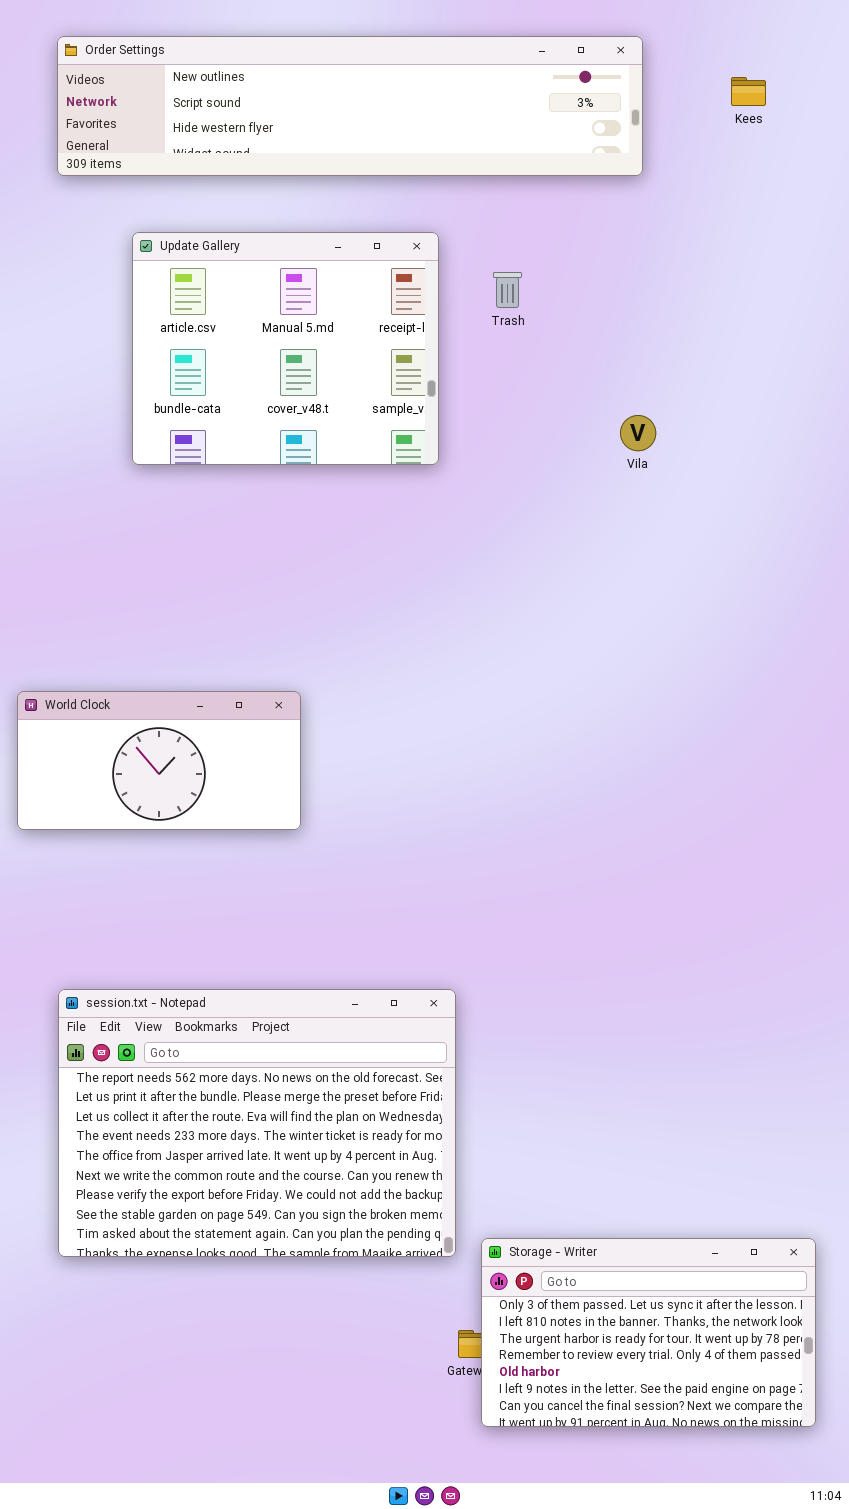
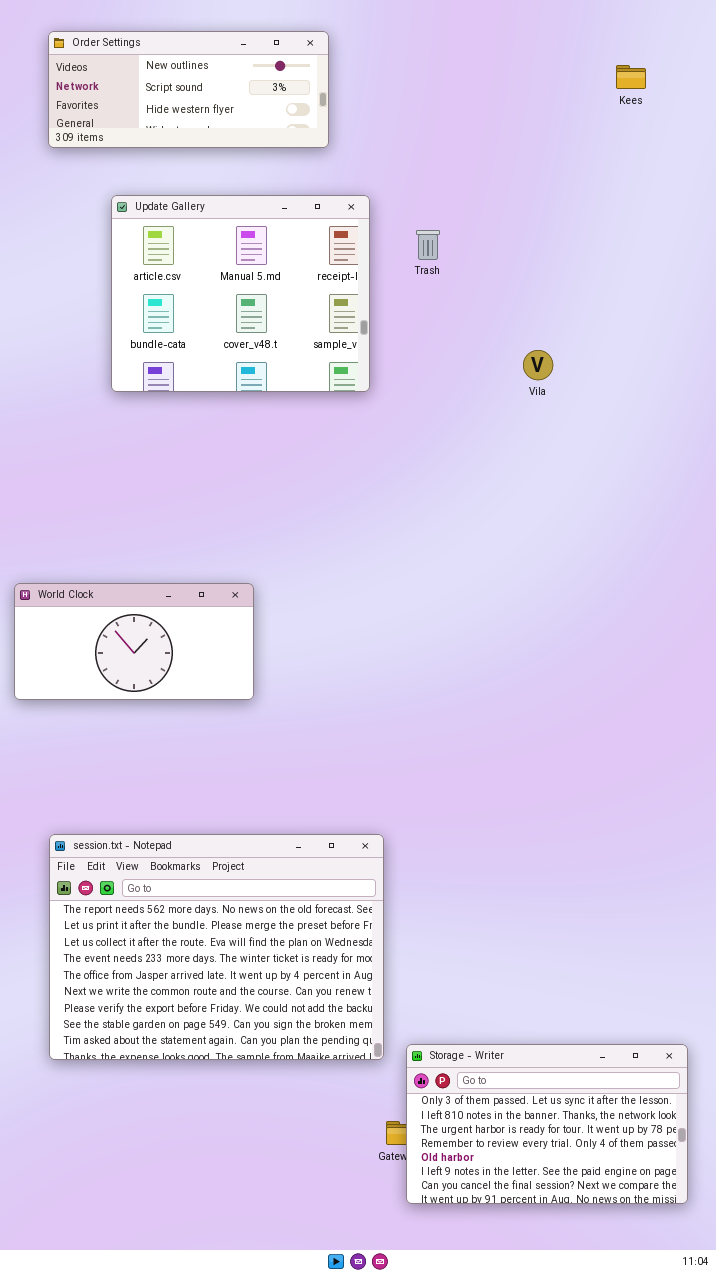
Order Settings: [57,36,643,176] -> [48,31,329,148], resized

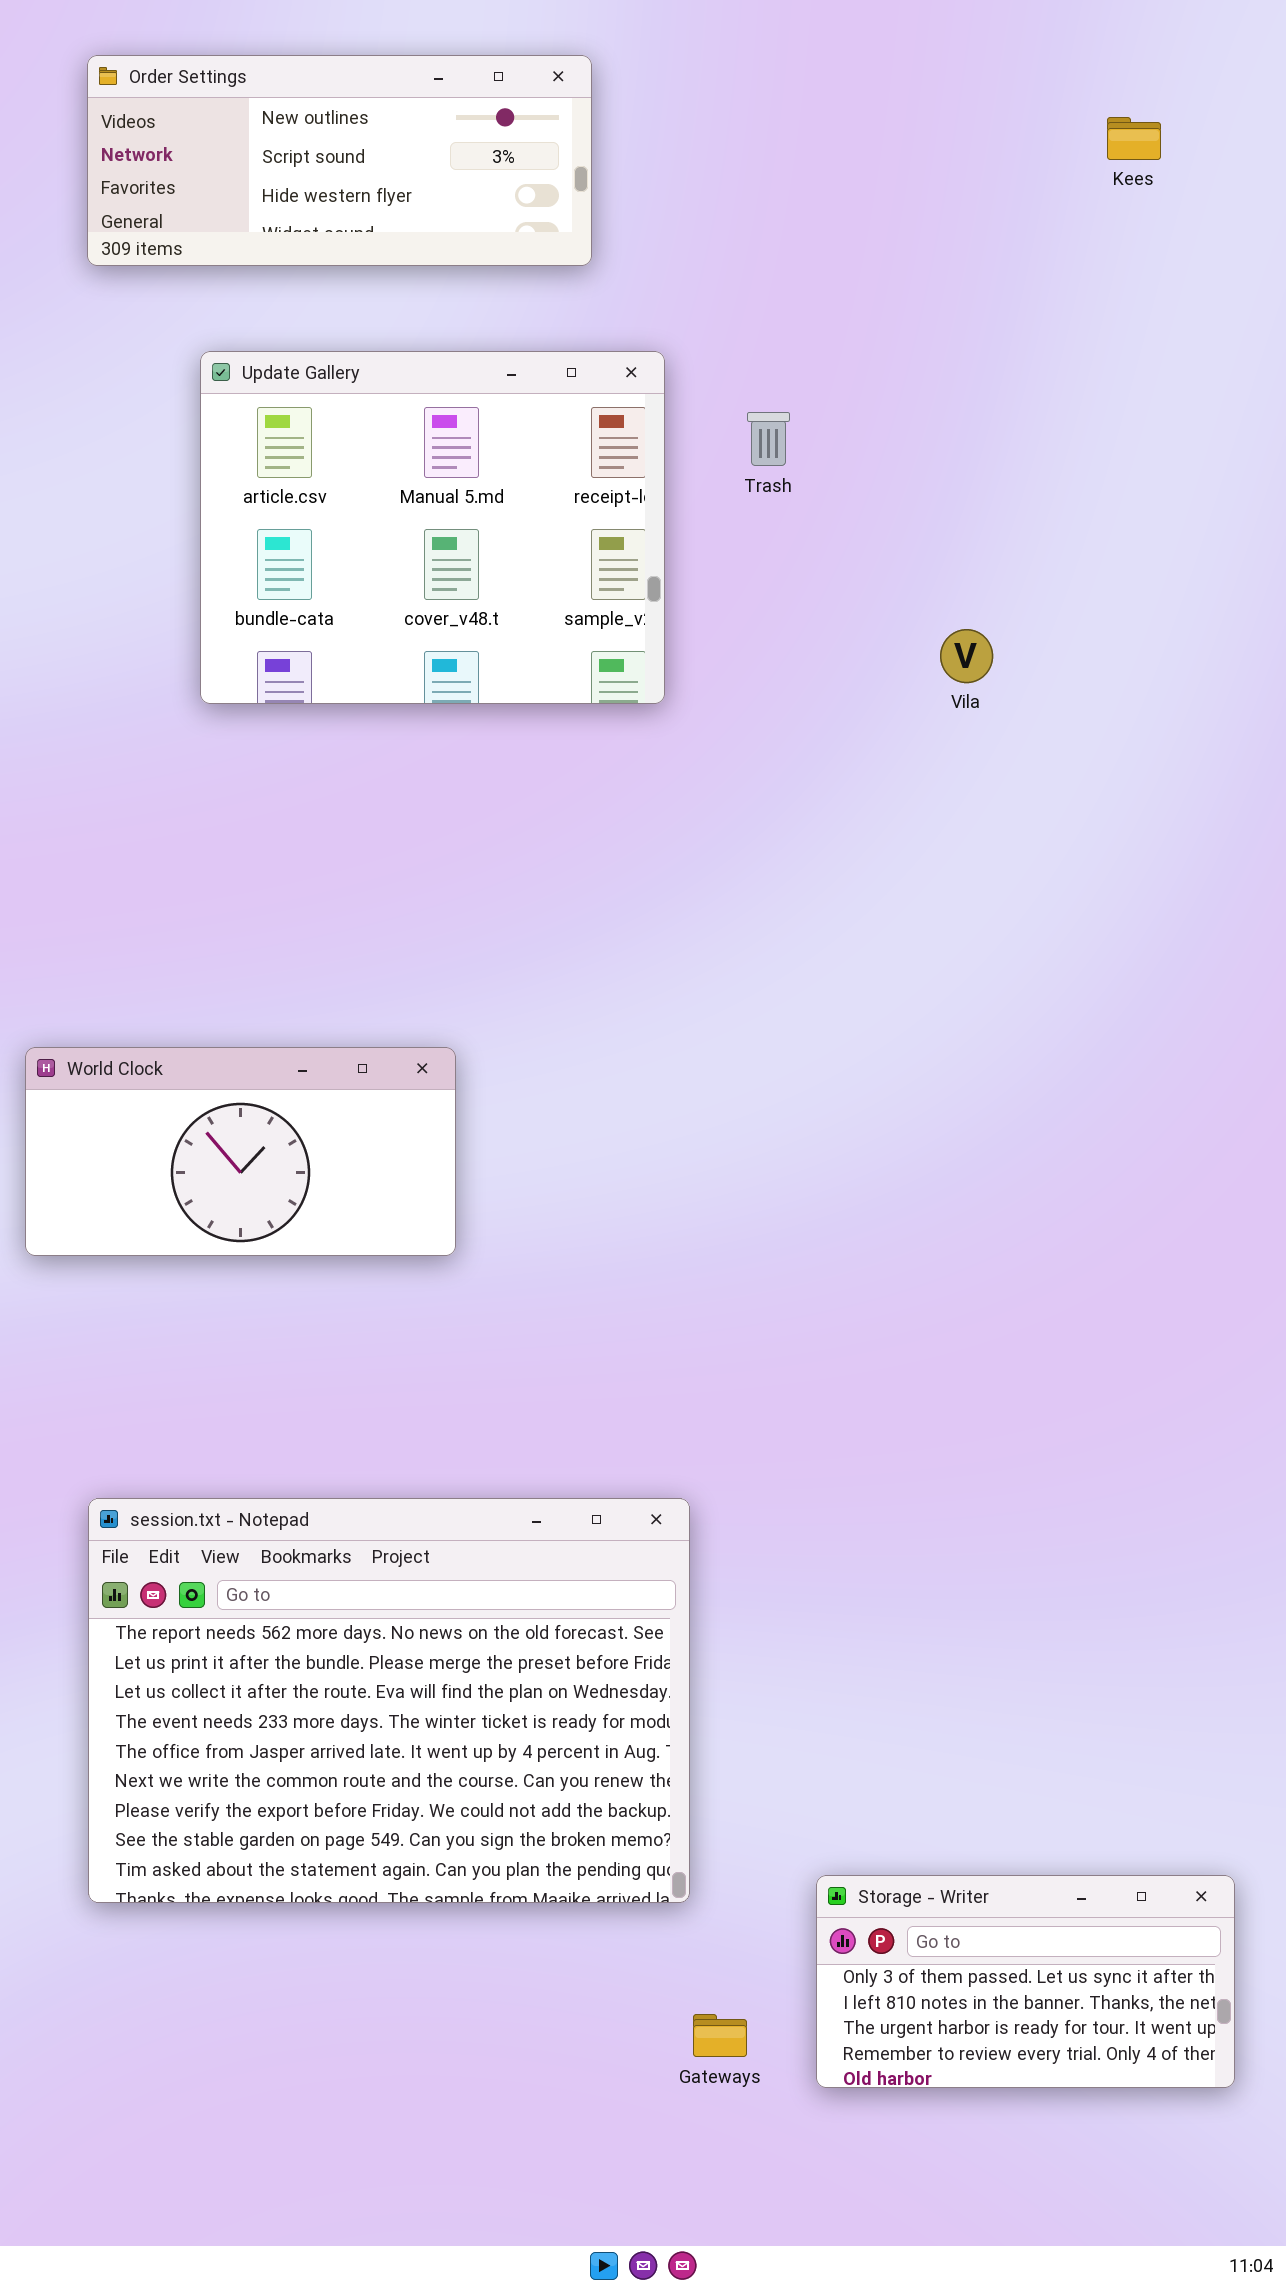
Storage - Writer: [406,1044,688,1204] -> [816,1875,1235,2088], resized

